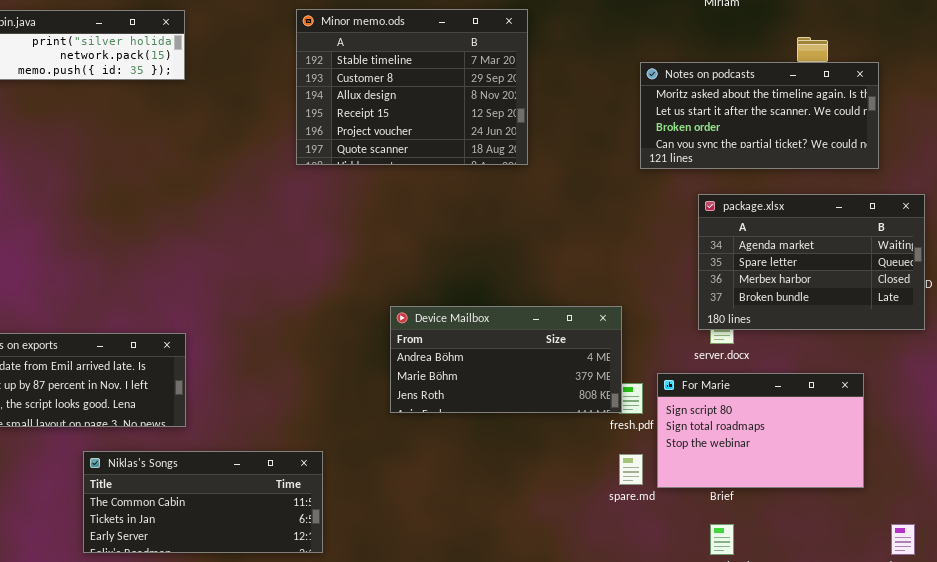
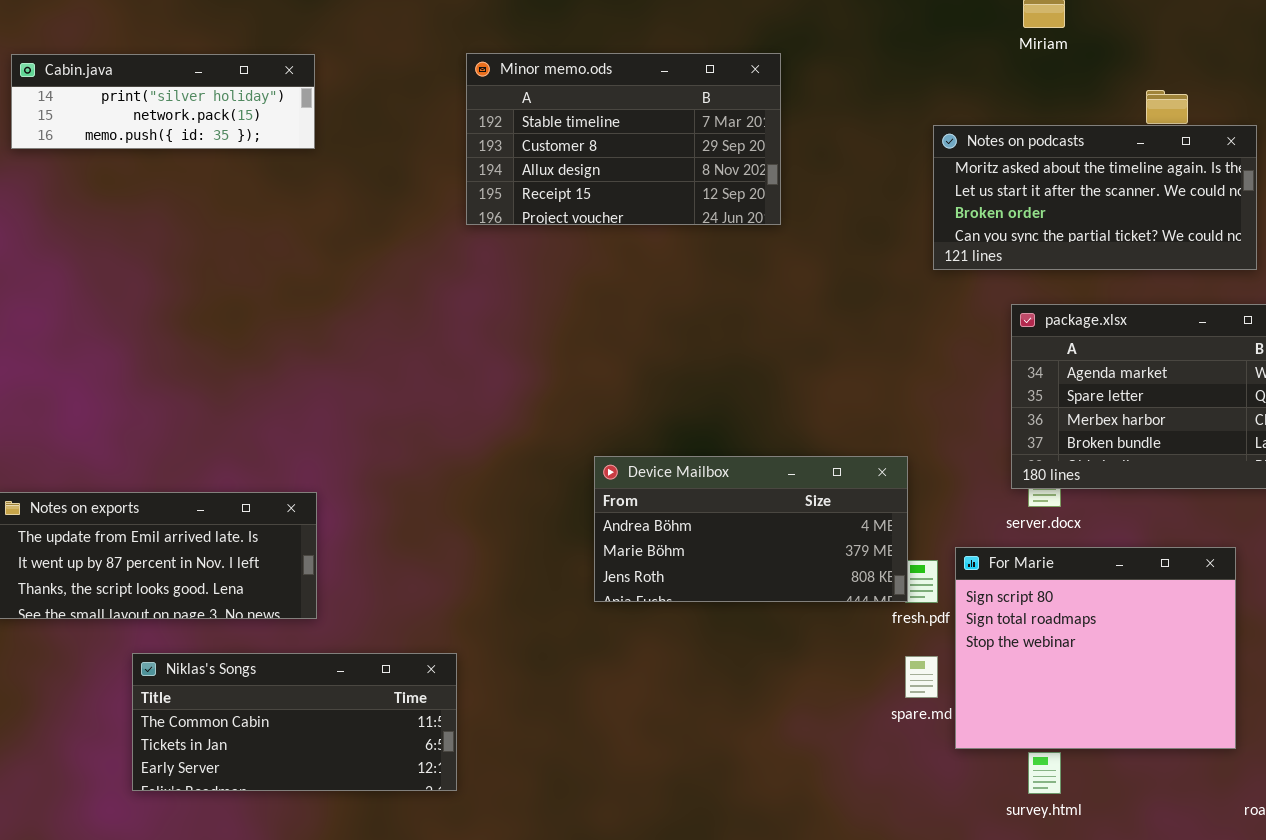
Minor memo.ods: [296,9,528,165] -> [466,53,781,225], resized
For Marie: [657,373,864,488] -> [955,547,1236,749], resized
Niklas's Songs: [83,451,323,553] -> [132,653,457,791], moved

